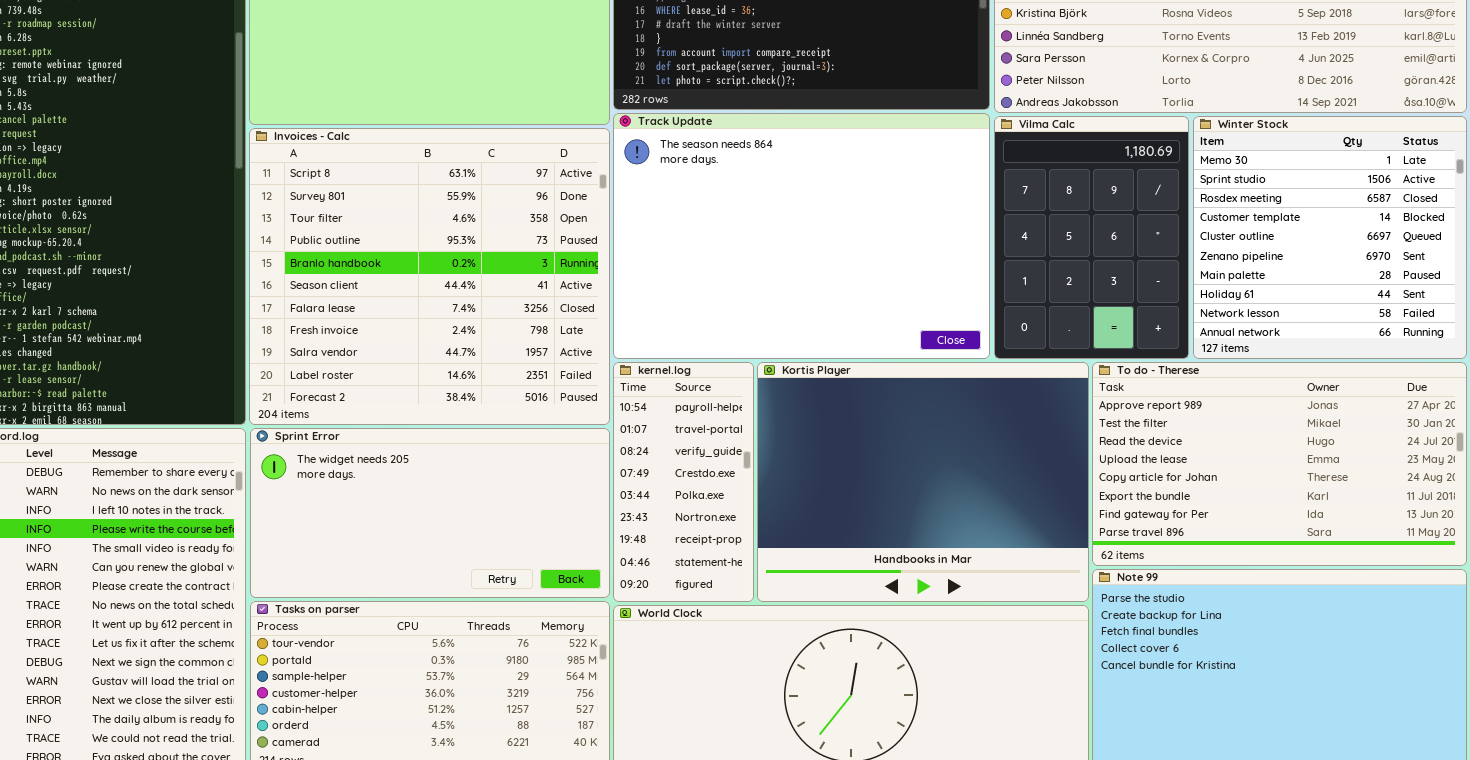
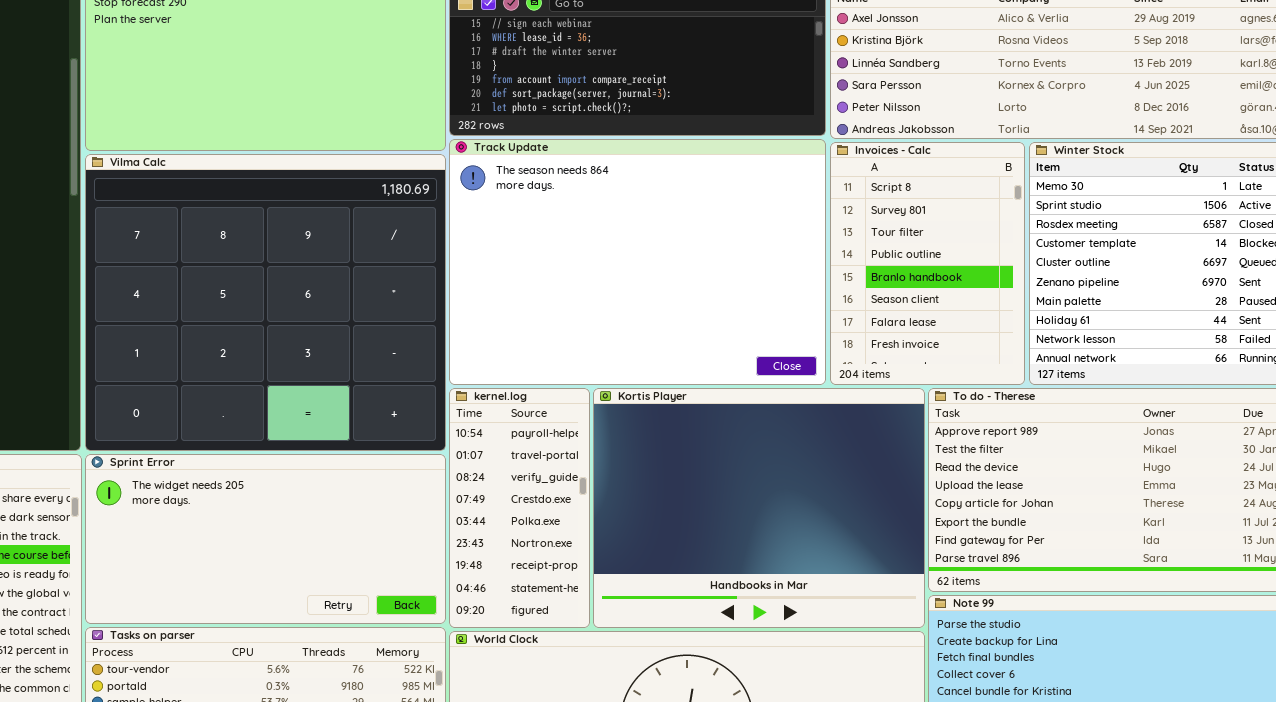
Vilma Calc: [994,116,1189,359] -> [85,154,446,451], moved, resized
Invoices - Calc: [249,128,610,425] -> [830,142,1025,385], moved, resized

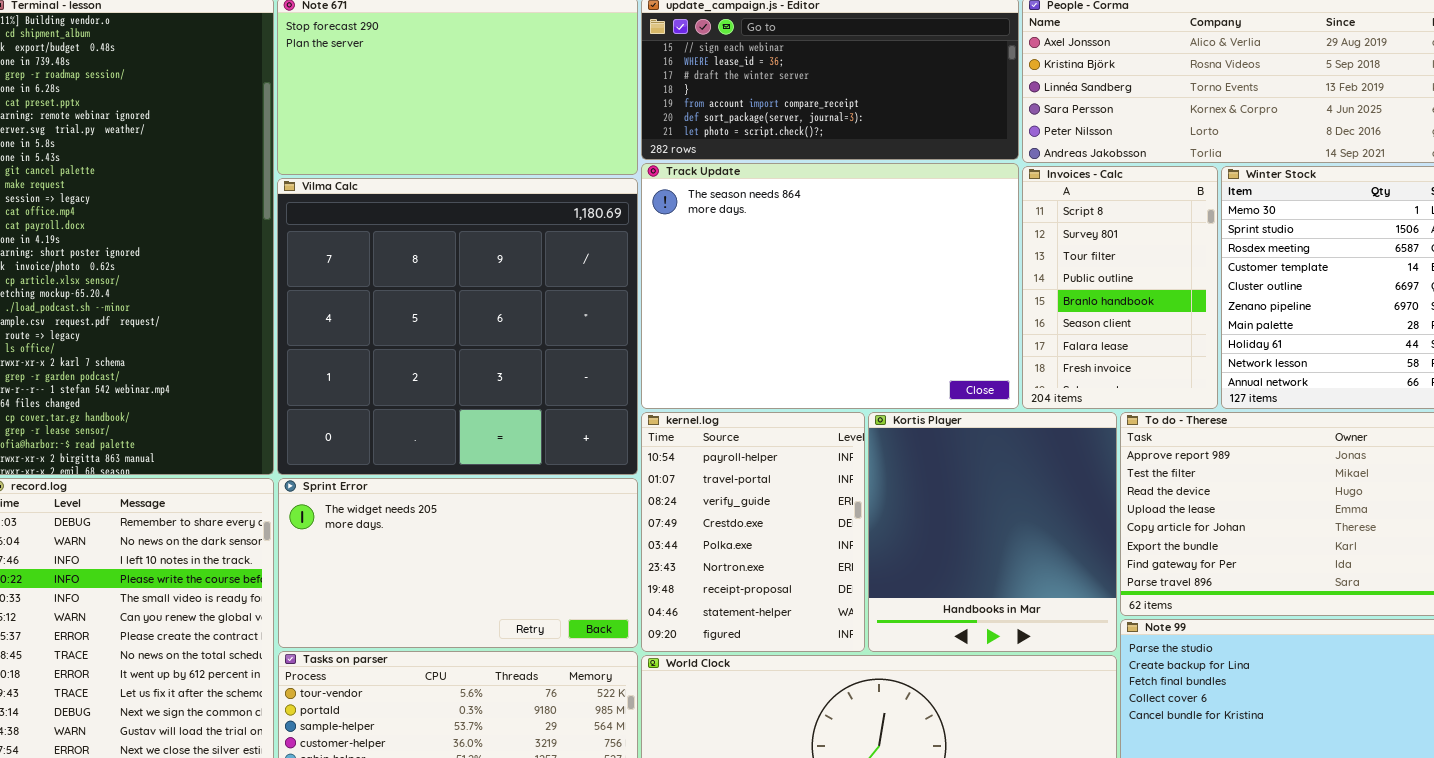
kernel.log: [449,388,590,628] -> [641,412,865,652], resized
Kortis Player: [593,388,925,628] -> [868,412,1117,652], resized

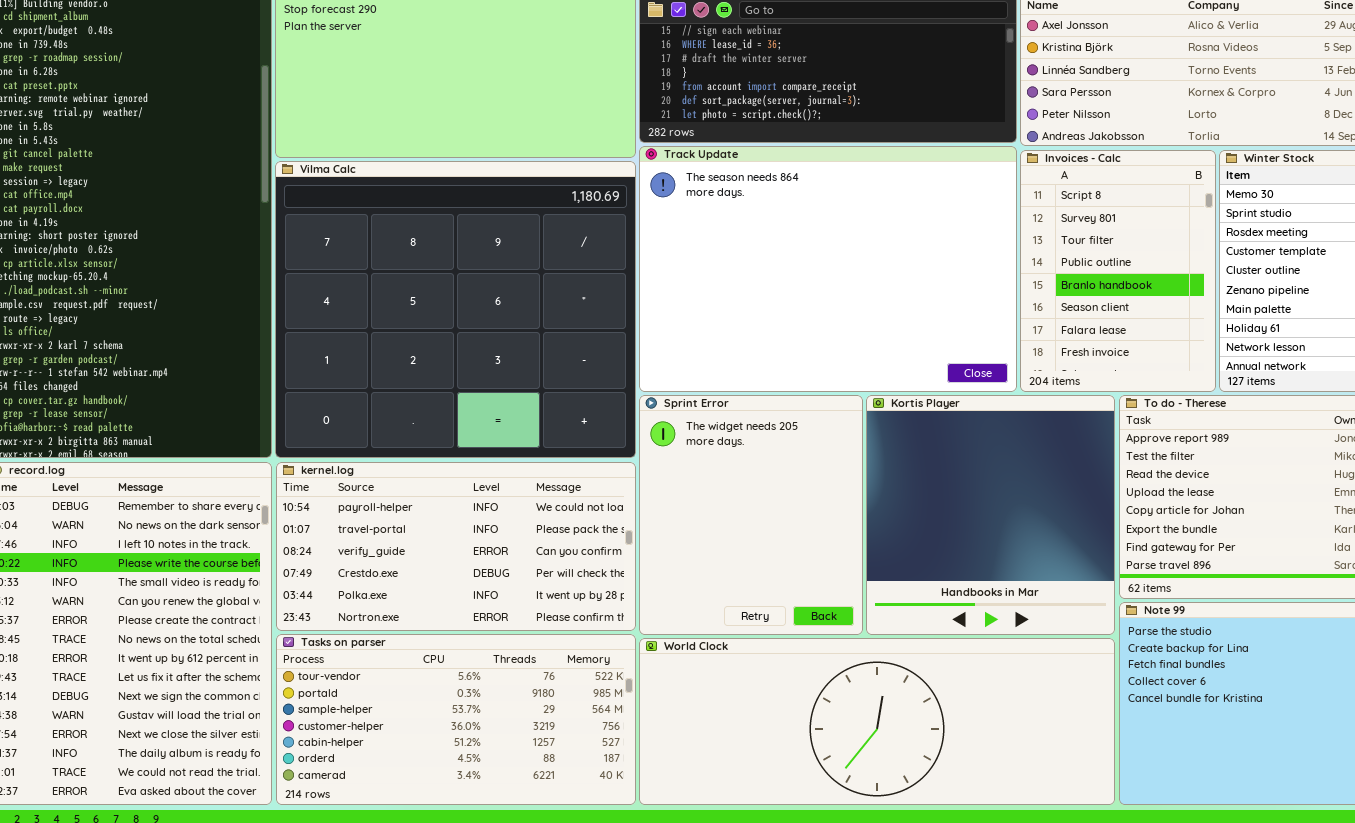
kernel.log: [641,412,865,652] -> [276,462,636,631], moved, resized
Sprint Error: [278,478,638,648] -> [639,395,863,635], moved, resized

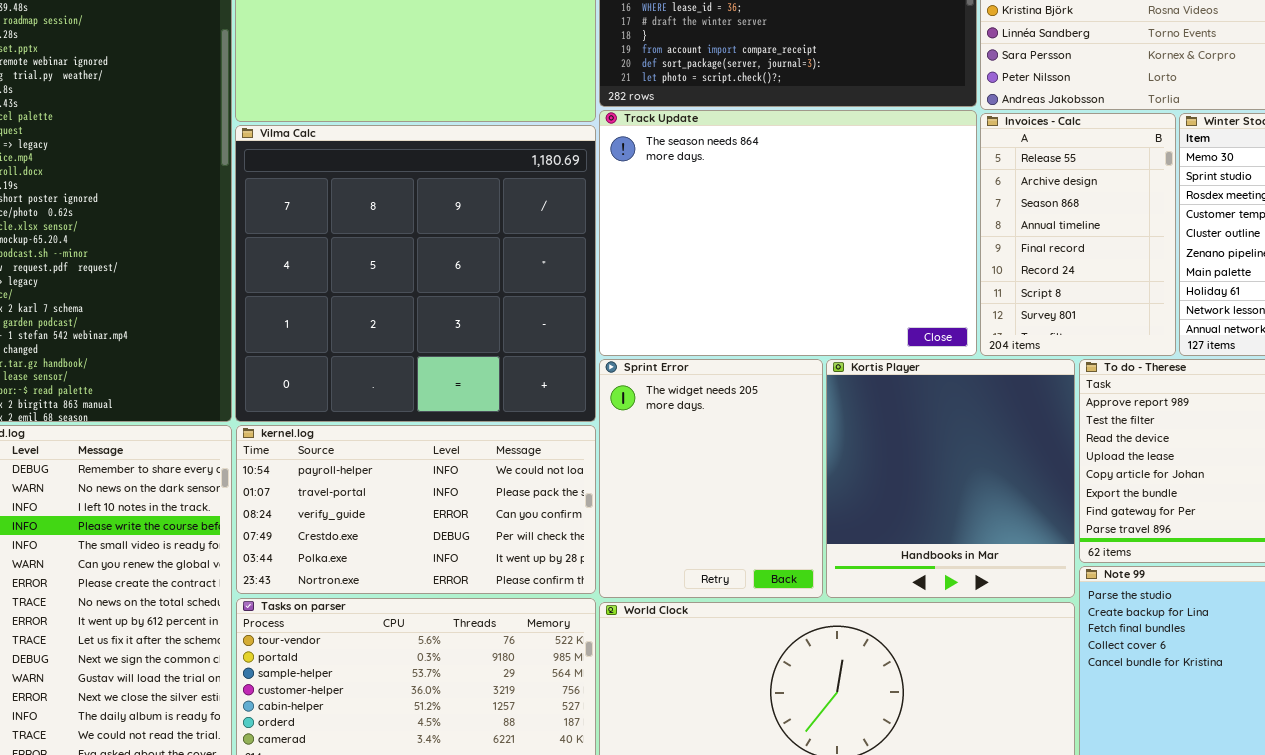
Invoices - Calc: [1020,150,1216,392] -> [980,113,1176,356], scrolled up 6 rows

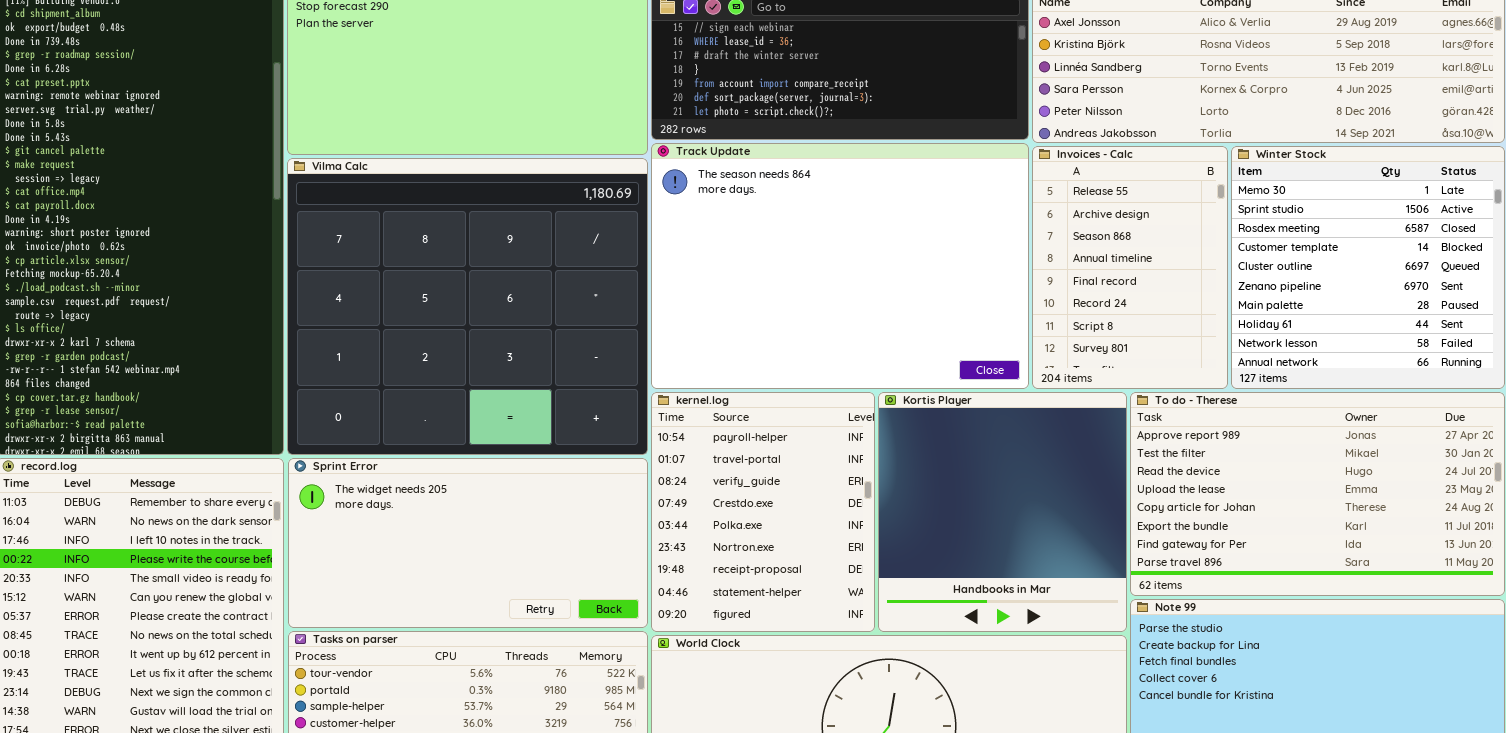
Sprint Error: [599,359,823,598] -> [288,458,648,628], moved, resized
kernel.log: [236,425,596,594] -> [651,392,875,632], moved, resized

